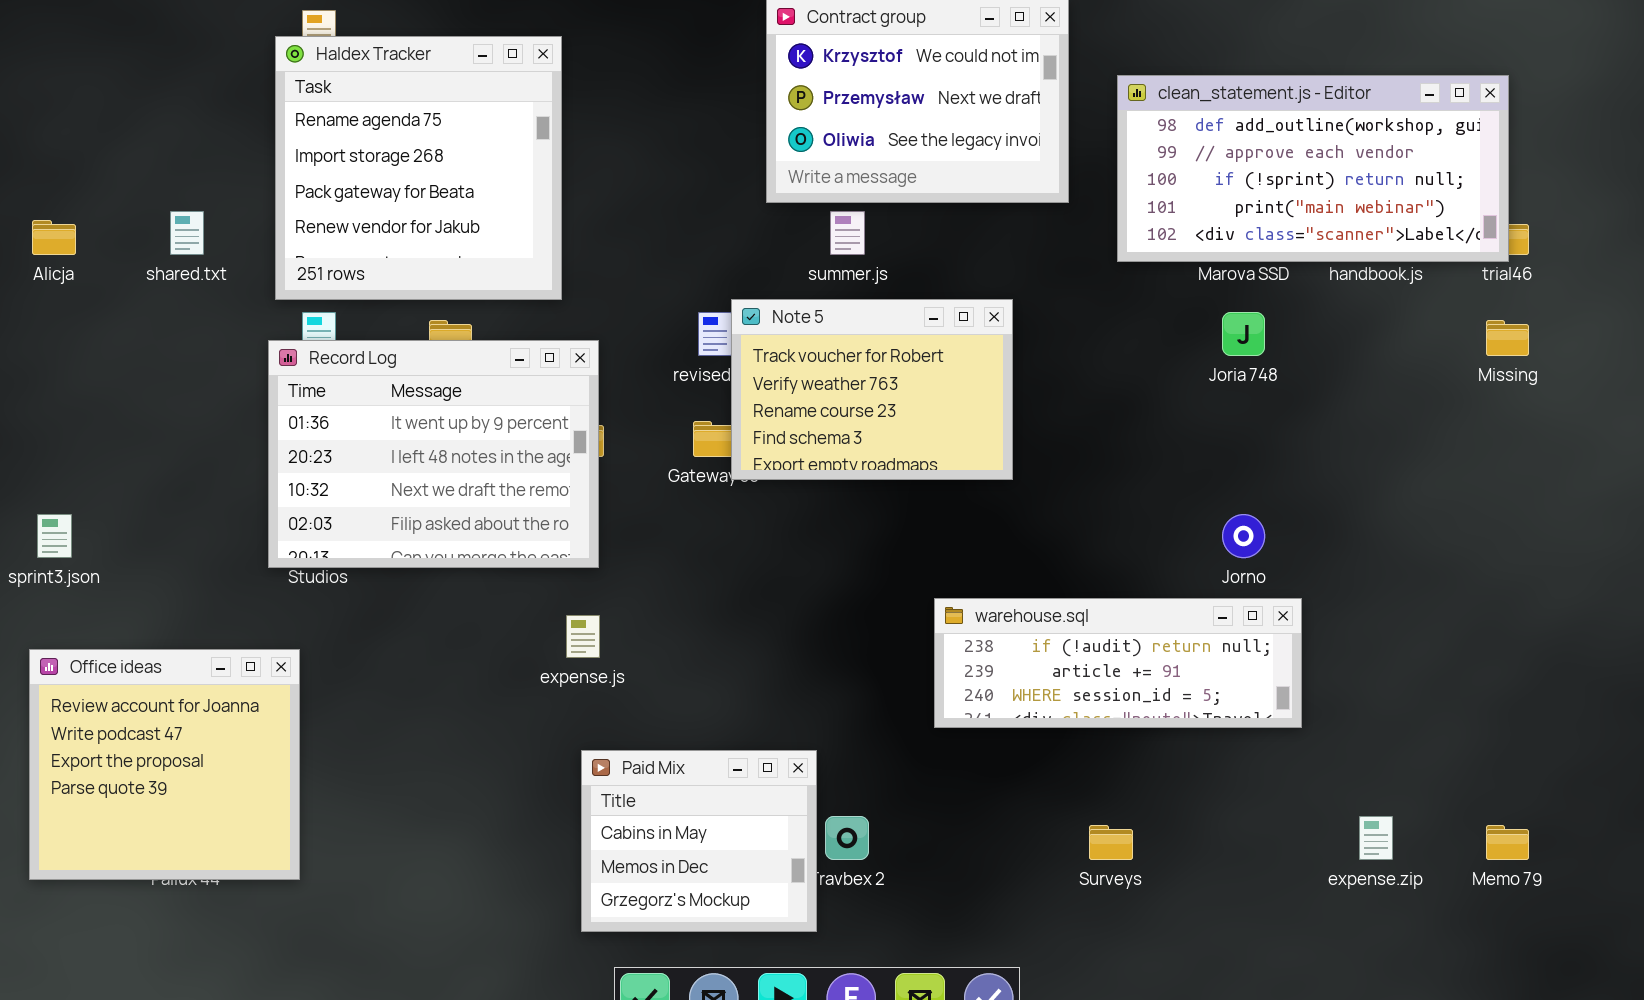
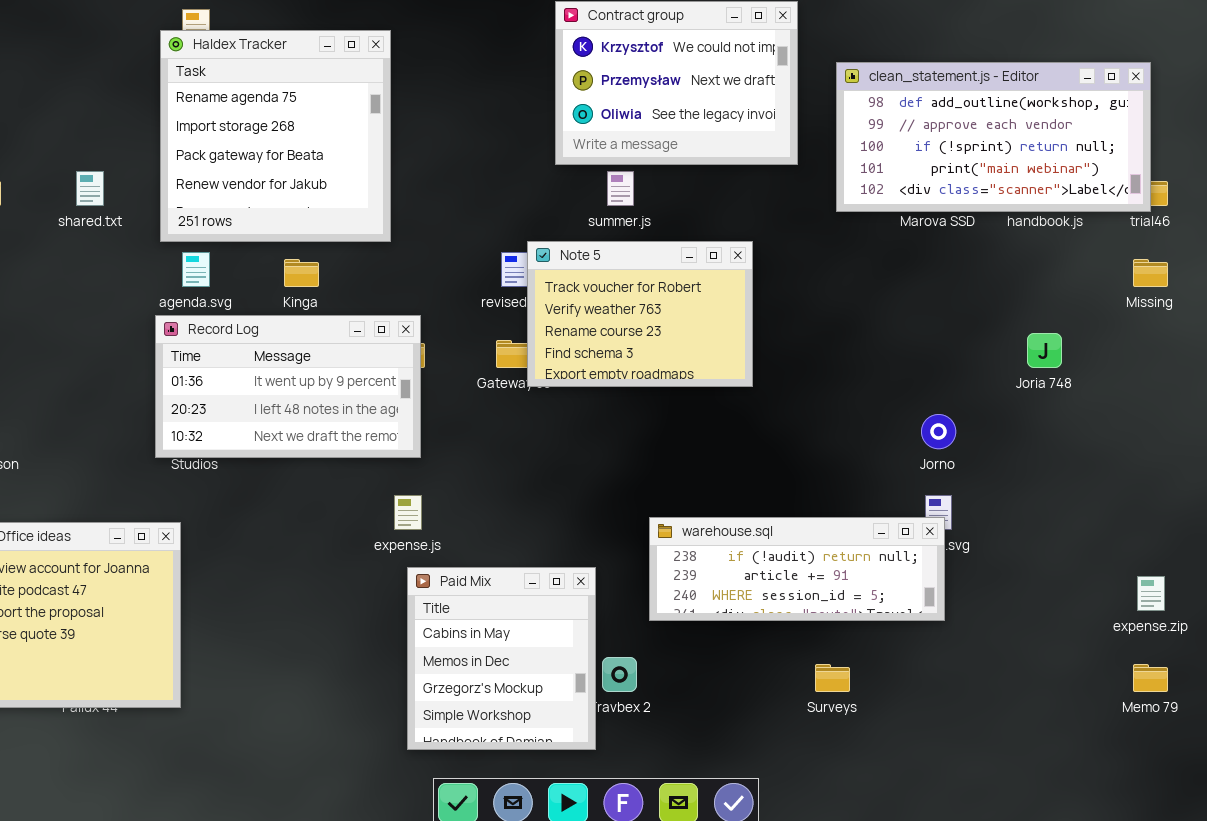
Joria 748: [1222,312,1265,356] -> [1027,333,1062,368], moved
Record Log: [268,340,599,568] -> [155,315,421,458], resized
warehouse.sql: [934,598,1302,728] -> [649,517,945,621], moved
Paid Mix: [581,750,817,932] -> [407,567,596,750], resized
expense.zip: [1359,816,1393,860] -> [1137,576,1165,611], moved

